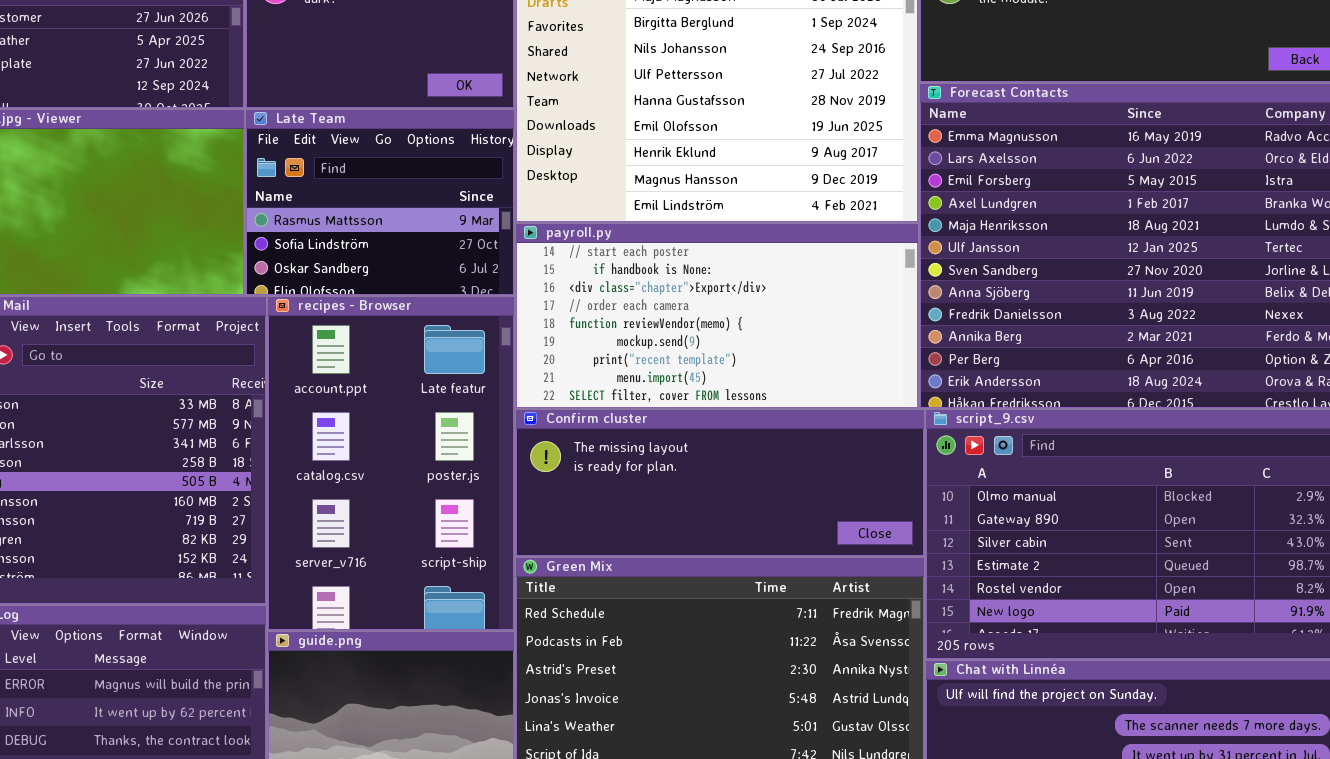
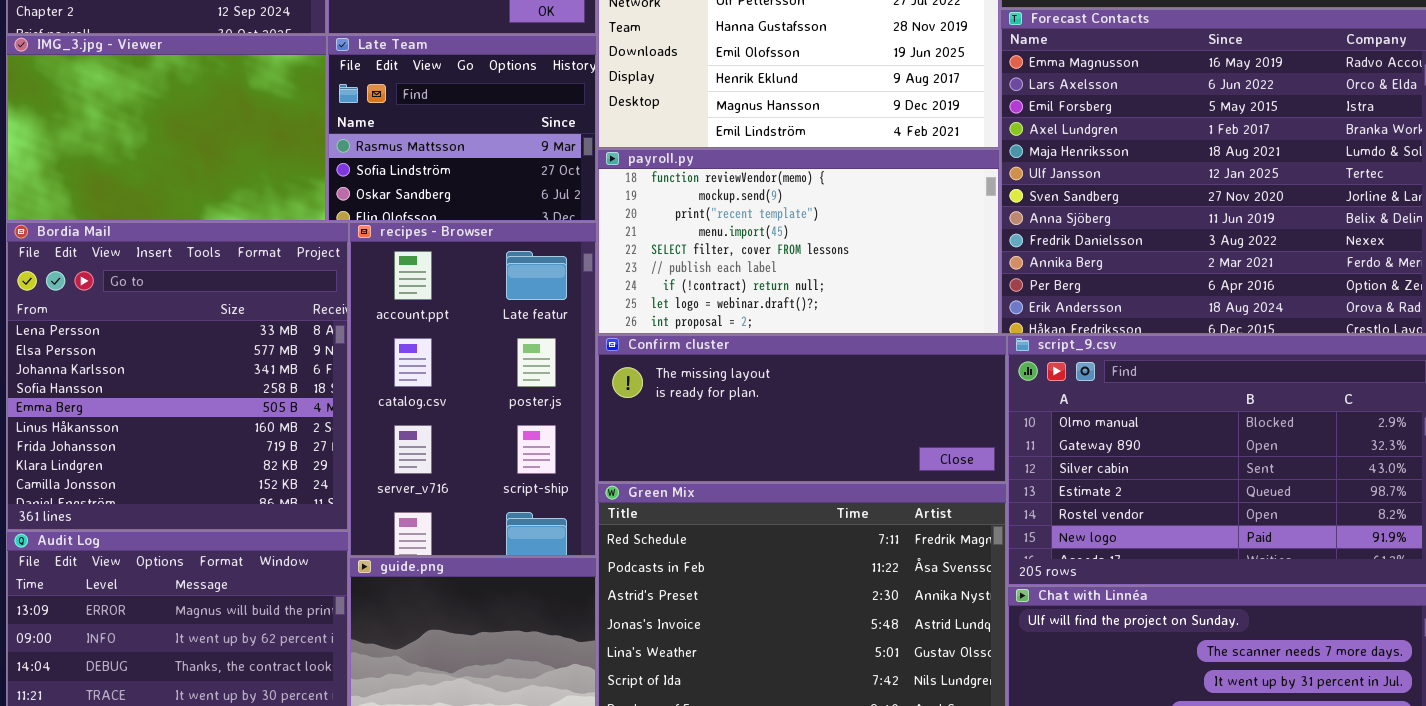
payroll.py: [515,223,919,409] -> [597,149,1000,335], scrolled down 4 rows

